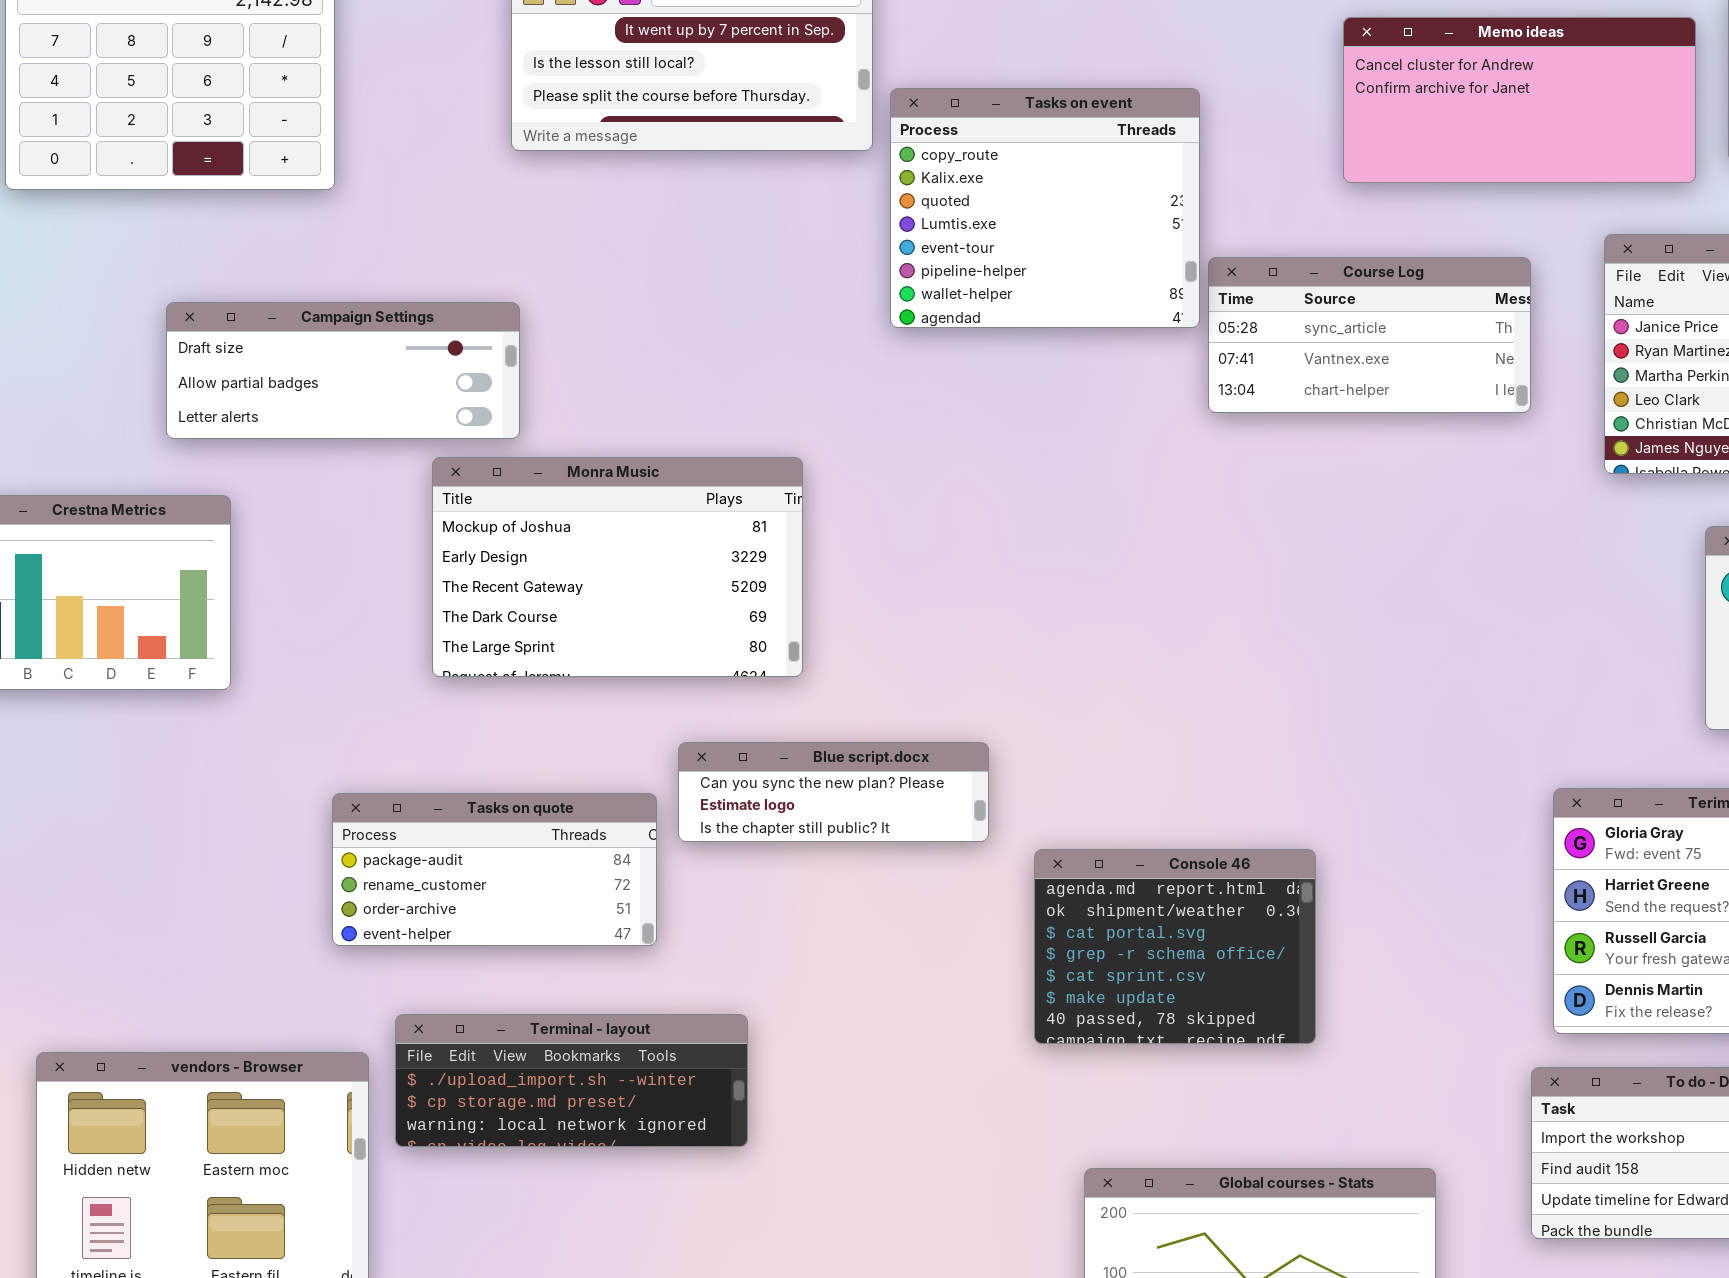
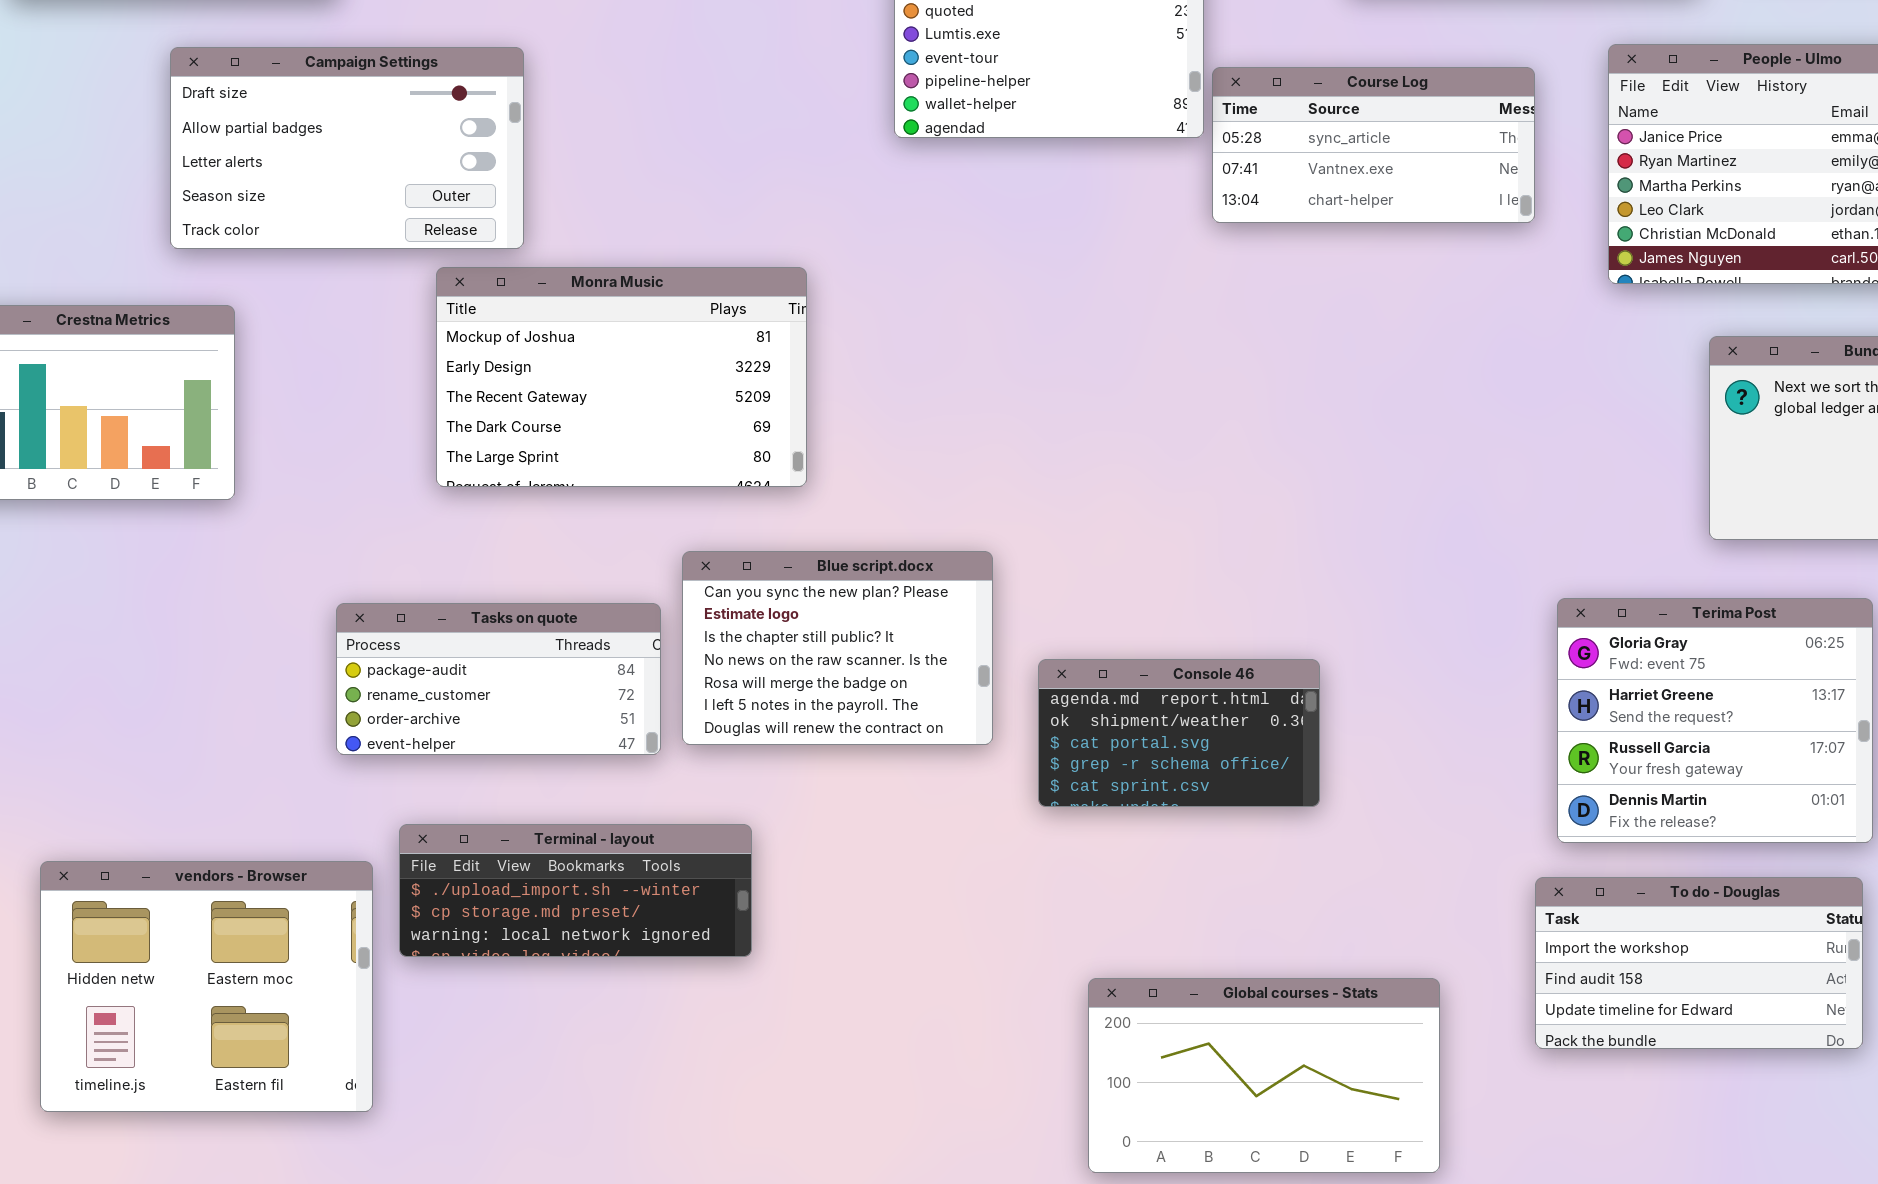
Campaign Settings: [166,302,520,439] -> [170,47,524,249], resized
Blue script.docx: [678,742,989,842] -> [682,551,993,745], resized
Console 46: [1034,849,1316,1044] -> [1038,659,1320,807], resized

